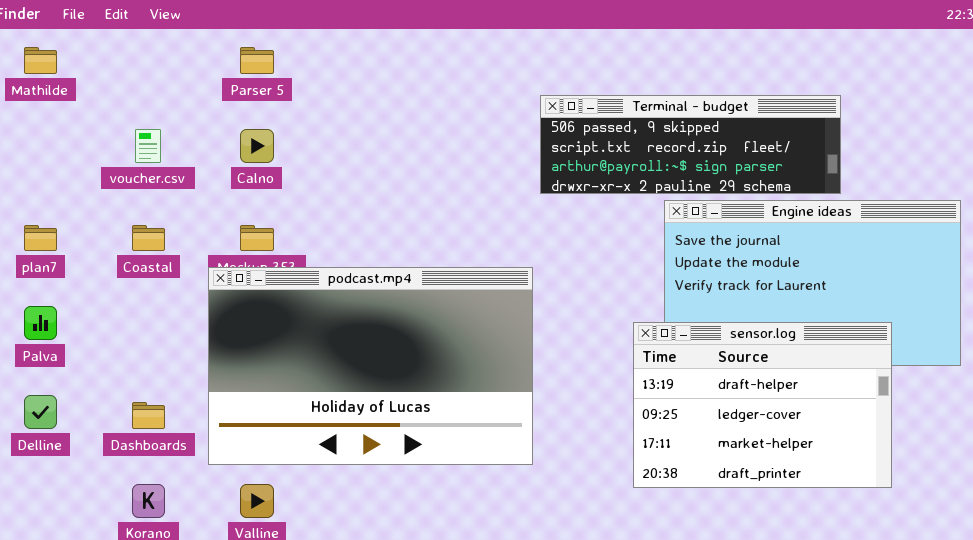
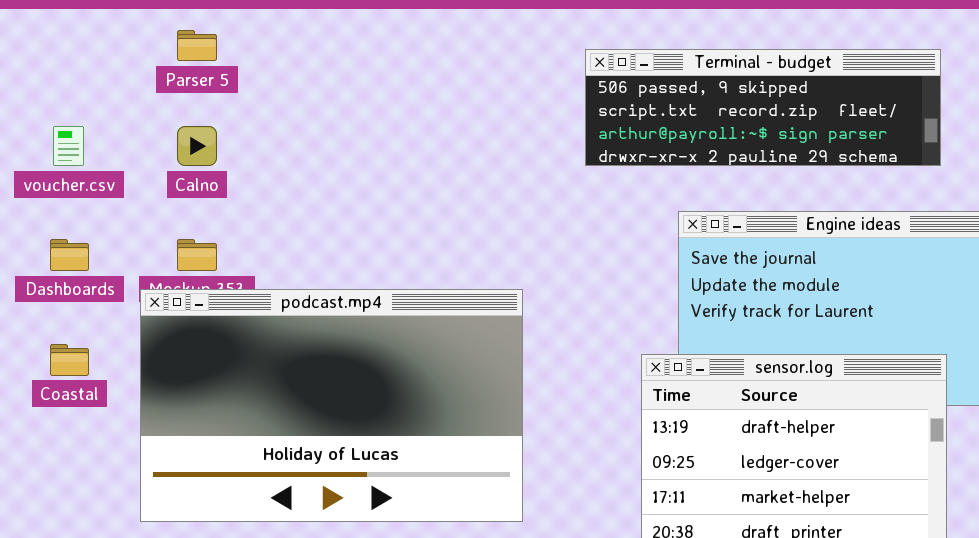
Terminal - budget: [540,95,841,194] -> [585,49,941,166], moved
Coastal: [132,225,165,251] -> [50,344,89,376], moved
Dashboards: [132,402,165,429] -> [50,239,89,271], moved

